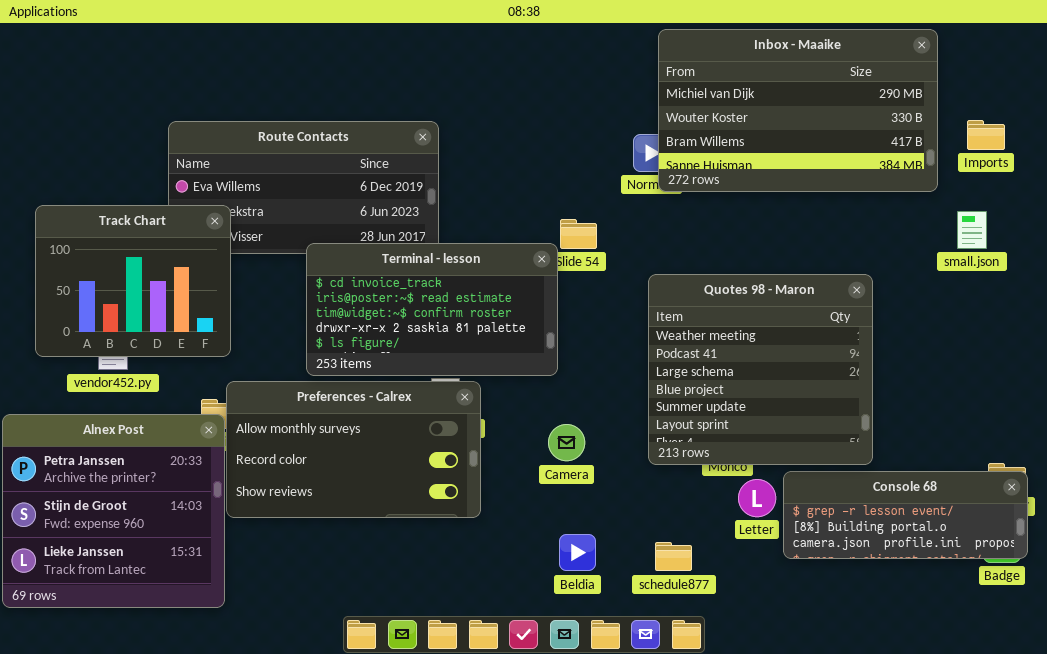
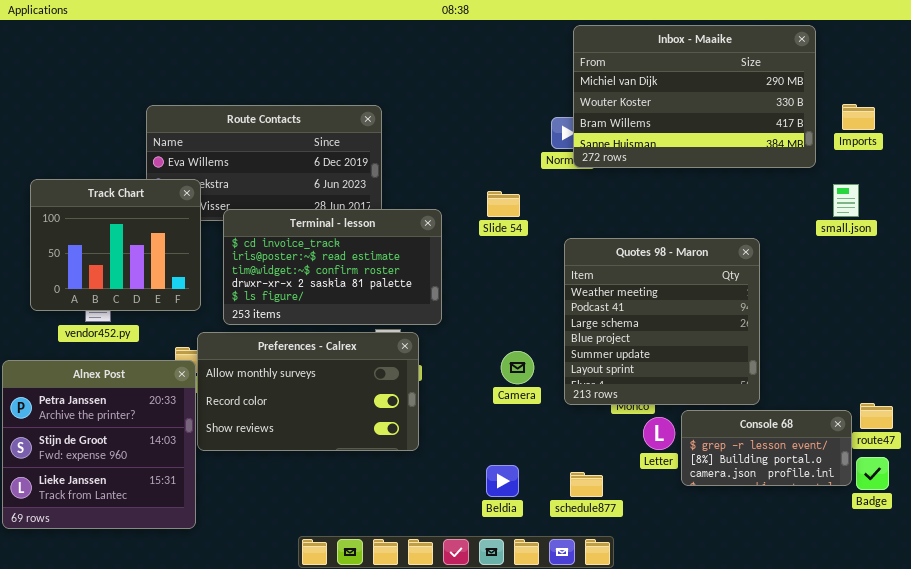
Terminal - lesson: [306,243,558,376] -> [223,209,442,325], moved
Camera: [548,424,585,461] -> [501,351,534,384], moved
Console 68: [783,471,1028,559] -> [681,410,852,486], resized

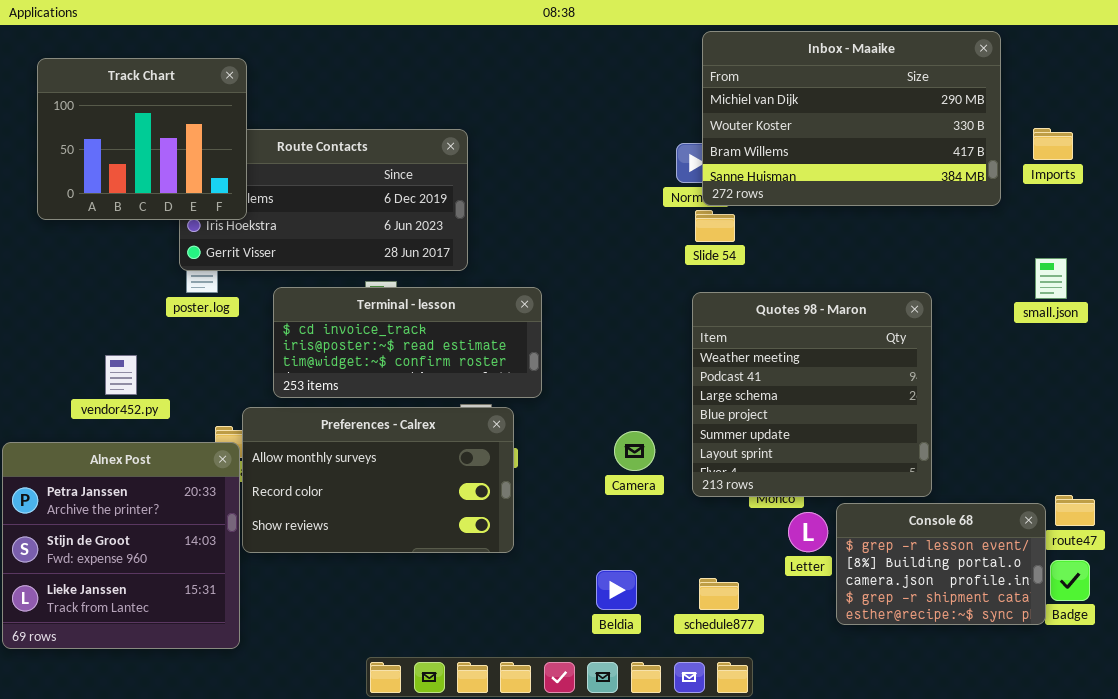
Track Chart: [30,179,201,311] -> [37,58,247,220], moved
small.json: [833,184,859,217] -> [1035,258,1067,299], moved
Slide 54: [487,191,520,217] -> [695,210,735,242], moved
Terminal - lesson: [223,209,442,325] -> [273,287,542,398], resized
Console 68: [681,410,852,486] -> [836,503,1046,625], resized

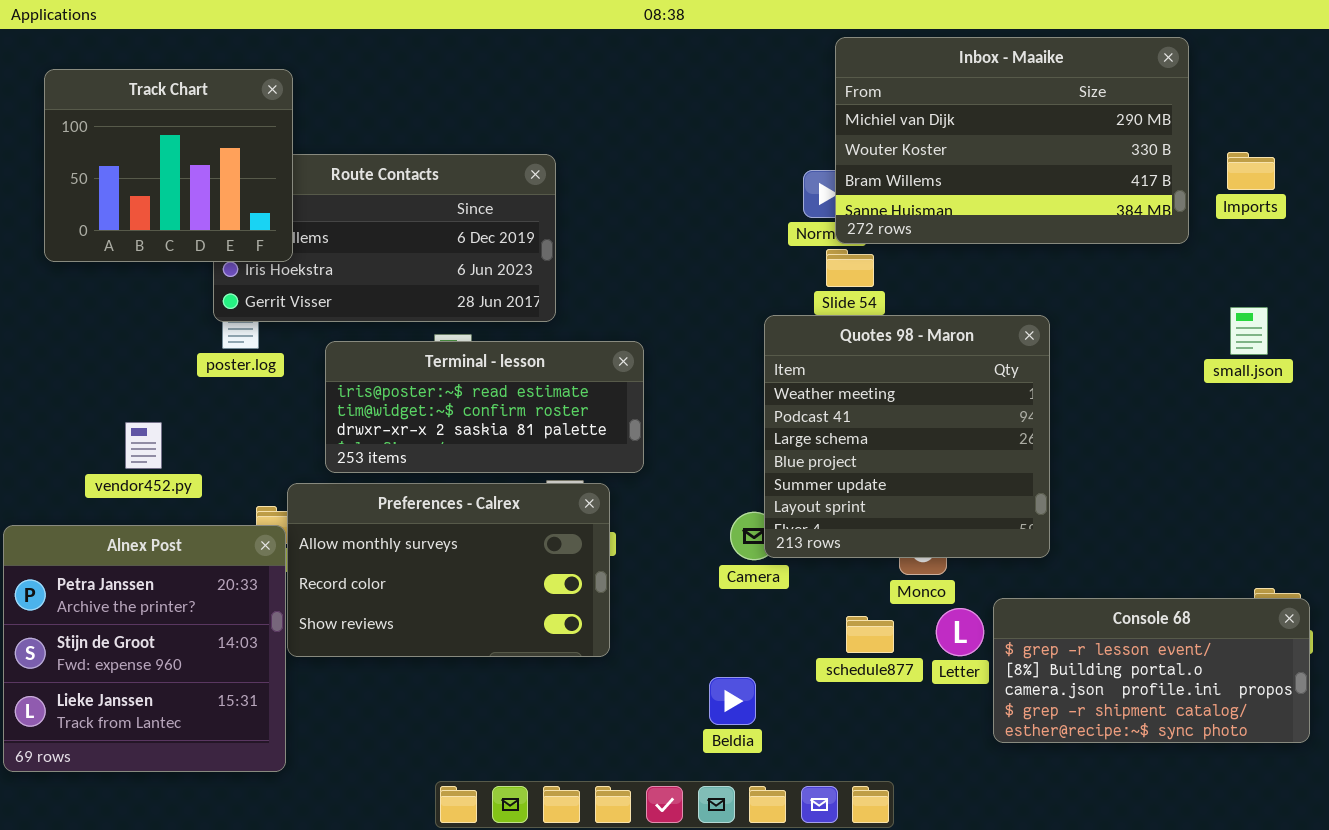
Terminal - lesson: [273,287,542,398] -> [325,341,644,473], scrolled down 1 row
Quotes 98 - Maron: [692,292,932,497] -> [764,315,1050,558], moved
Console 68: [836,503,1046,625] -> [993,598,1310,743], resized
schedule877: [699,578,739,610] -> [846,616,894,653], moved

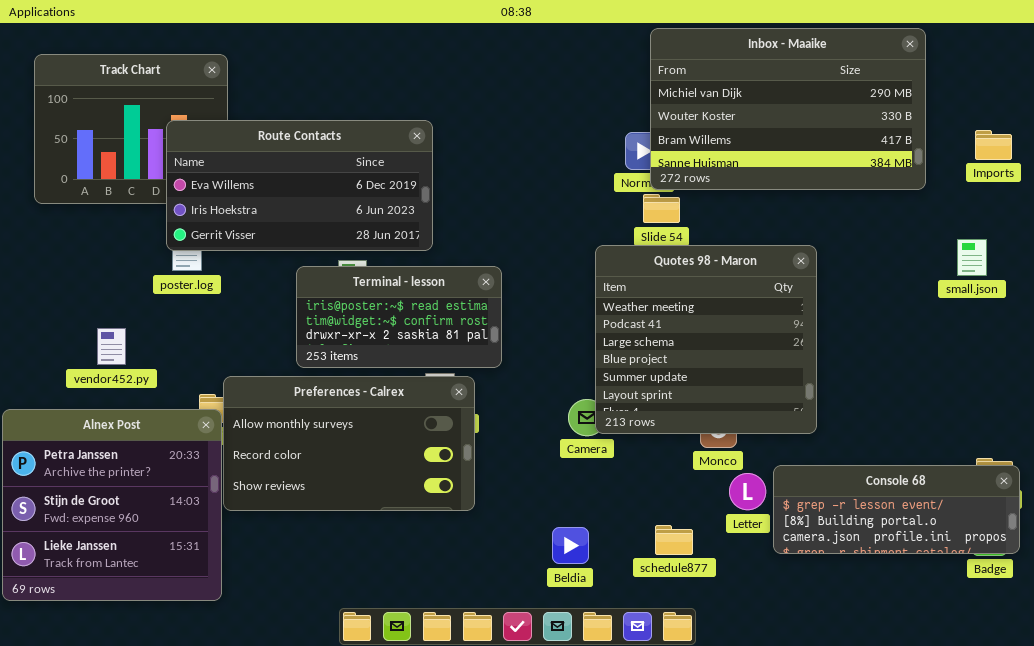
Imports: [1227,152,1275,190] -> [975,130,1012,160], moved
Route Contacts: [213,154,556,322] -> [166,120,433,251], raised
Terminal - lesson: [325,341,644,473] -> [296,266,502,368], resized
Console 68: [993,598,1310,743] -> [773,465,1020,554], resized
schedule877: [846,616,894,653] -> [655,525,693,555], moved

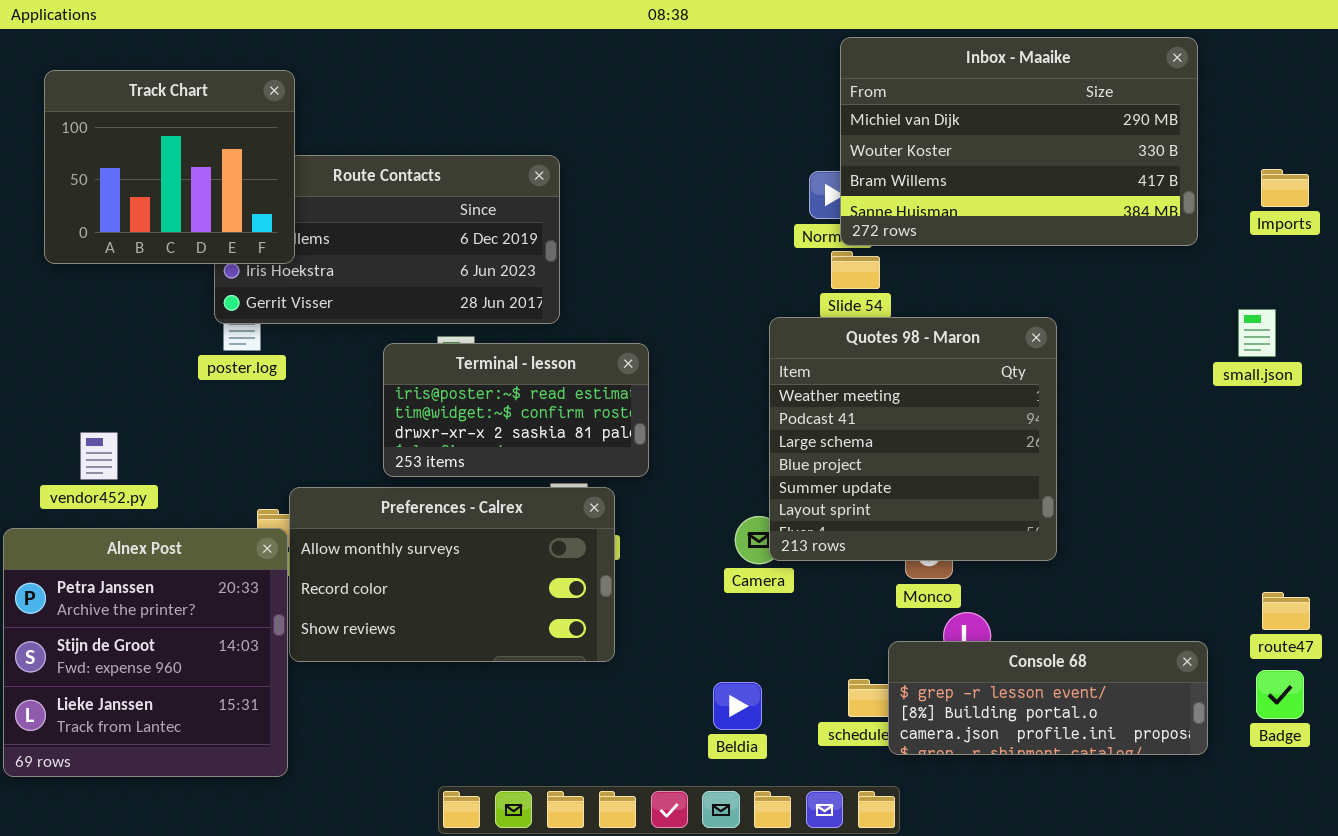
Track Chart: [34,54,228,204] -> [44,70,295,264], raised
vendor452.py: [97,328,126,365] -> [80,432,118,480], moved
Console 68: [773,465,1020,554] -> [888,641,1208,755], moved

